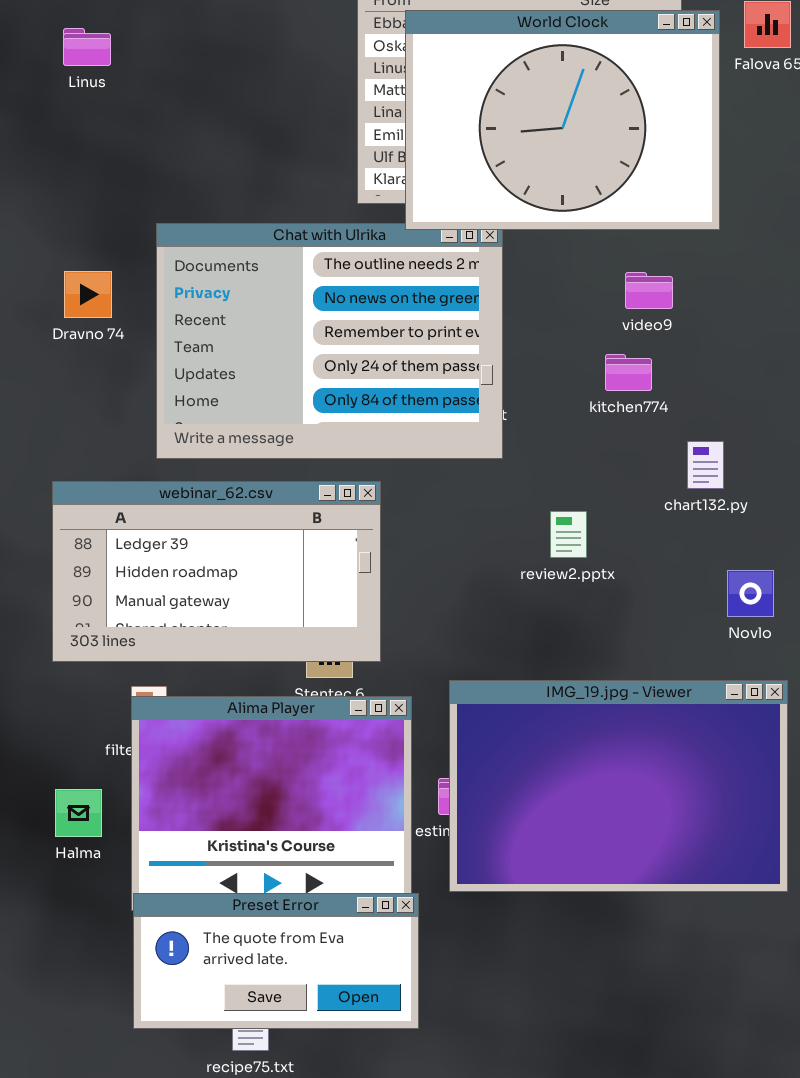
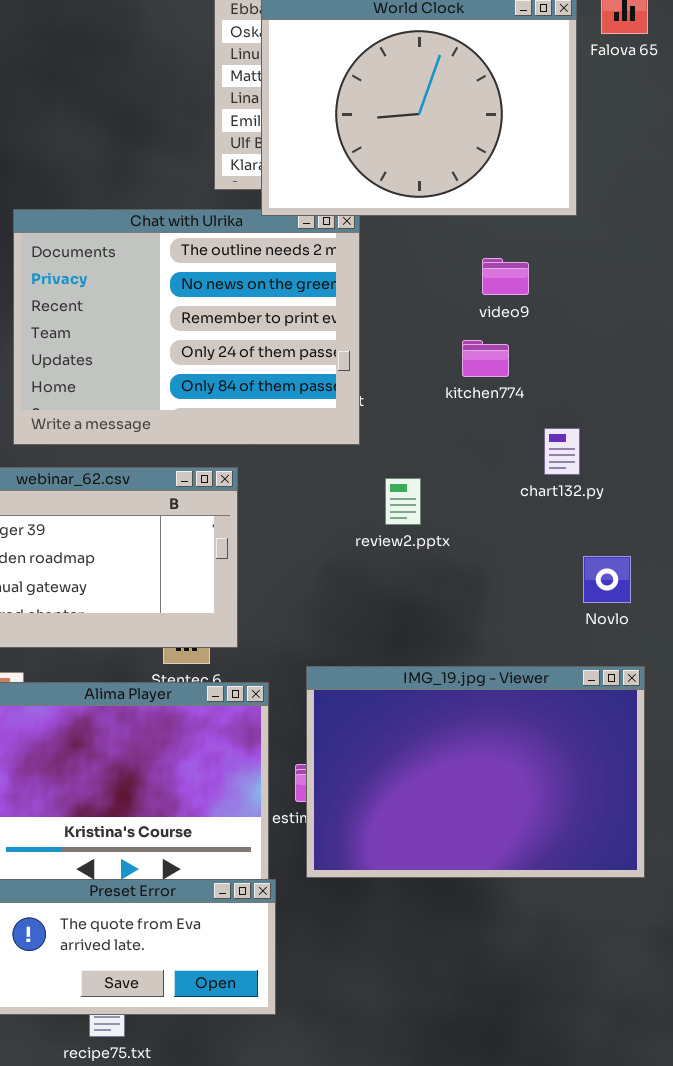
review2.pptx: [550,511,587,558] -> [385,478,421,525], moved

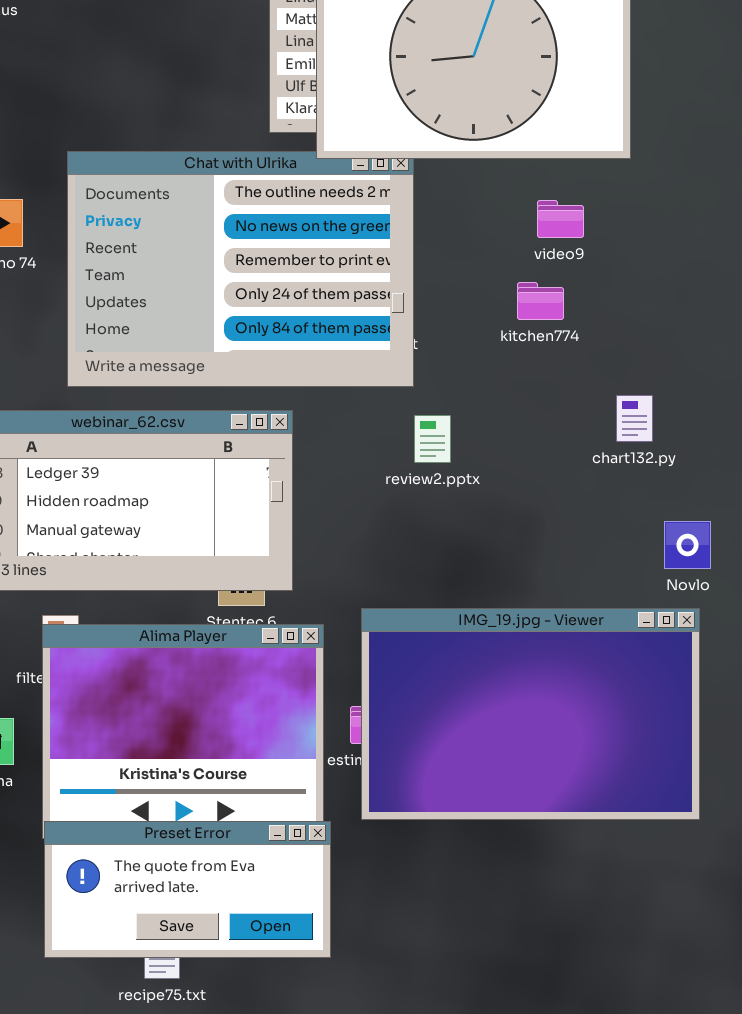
chart132.py: [544,428,580,475] -> [616,395,653,442], moved
review2.pptx: [385,478,421,525] -> [414,415,451,463], moved
Novlo: [583,556,631,603] -> [664,521,711,569], moved

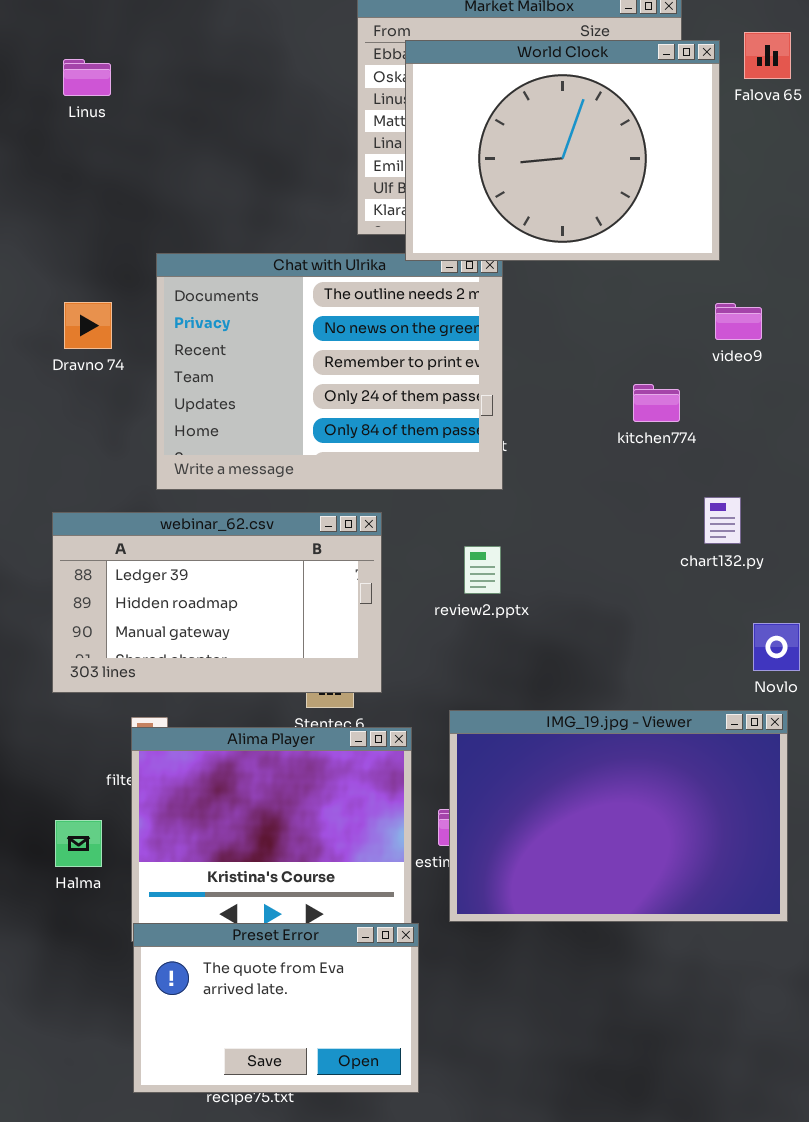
video9: [537,200,584,238] -> [715,303,762,340], moved
kitchen774: [517,282,564,320] -> [633,384,680,422], moved
review2.pptx: [414,415,451,463] -> [464,546,501,594], moved
Preset Error: [44,821,331,958] -> [133,923,419,1093], resized

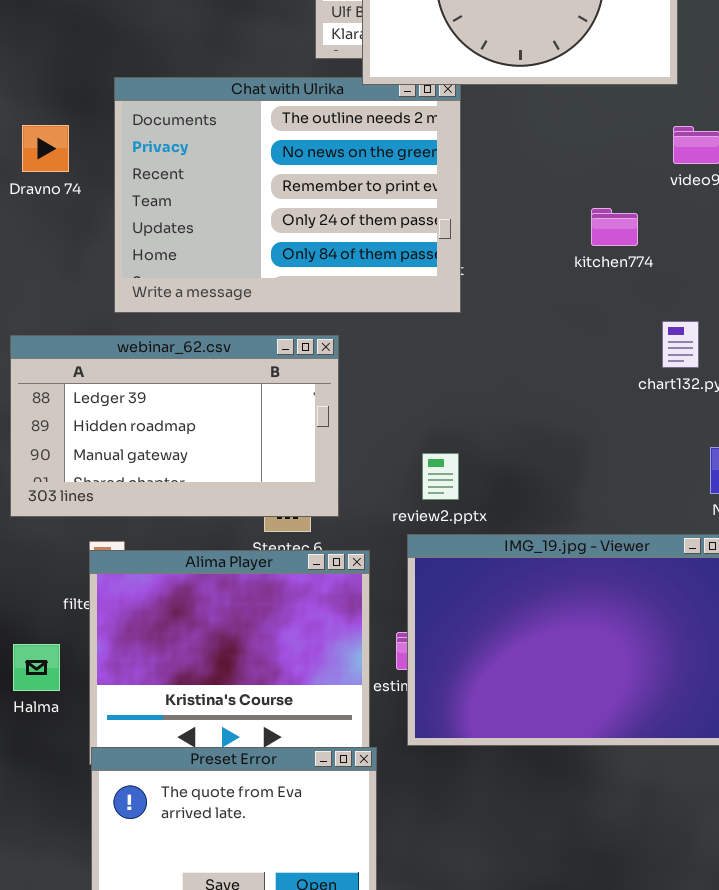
review2.pptx: [464,546,501,594] -> [422,453,459,500], moved

